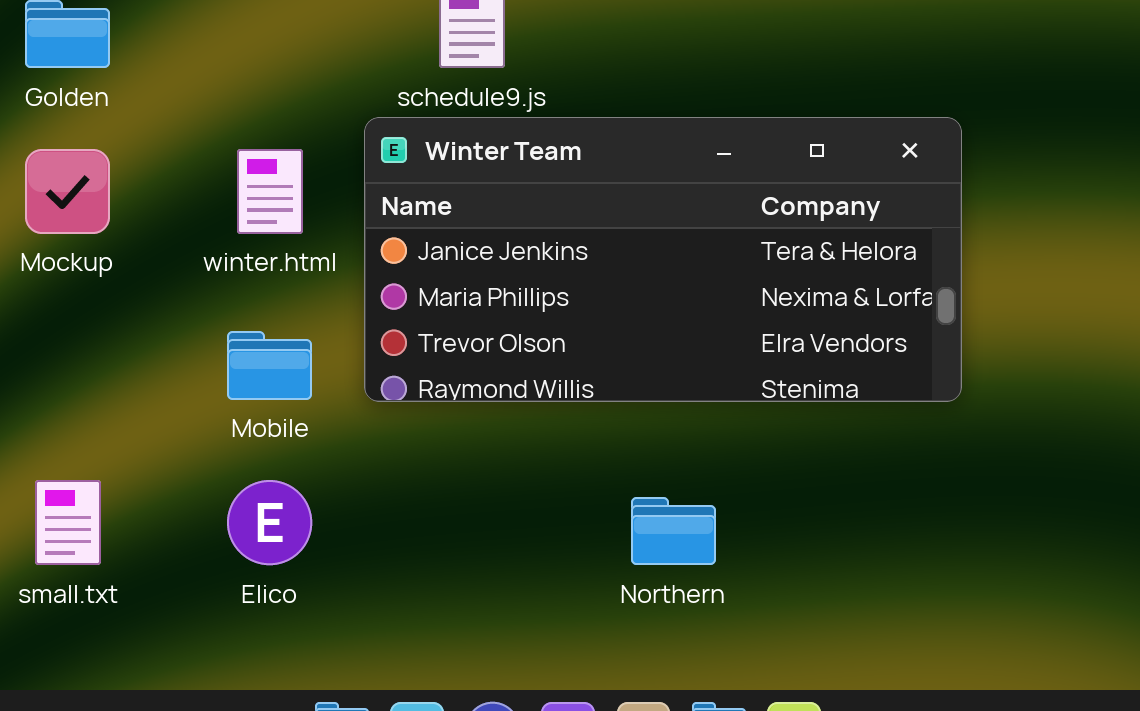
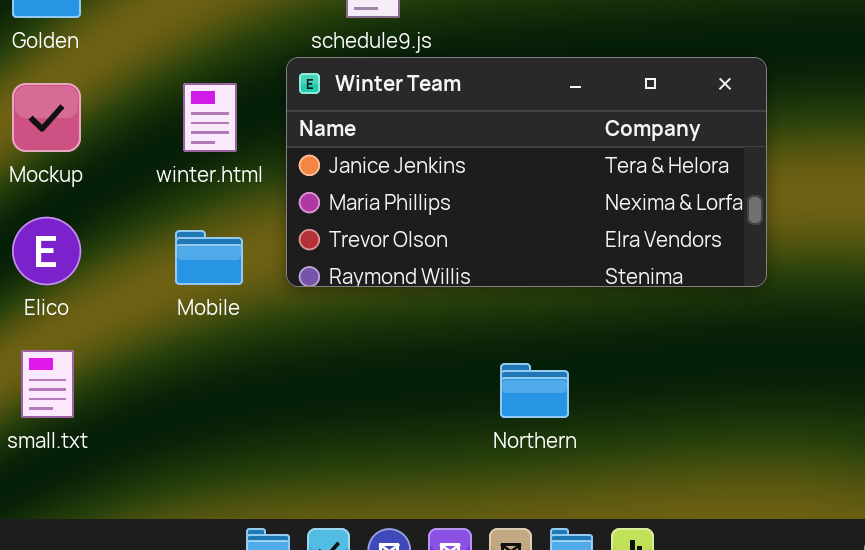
Elico: [227,480,312,565] -> [12,217,81,285], moved

